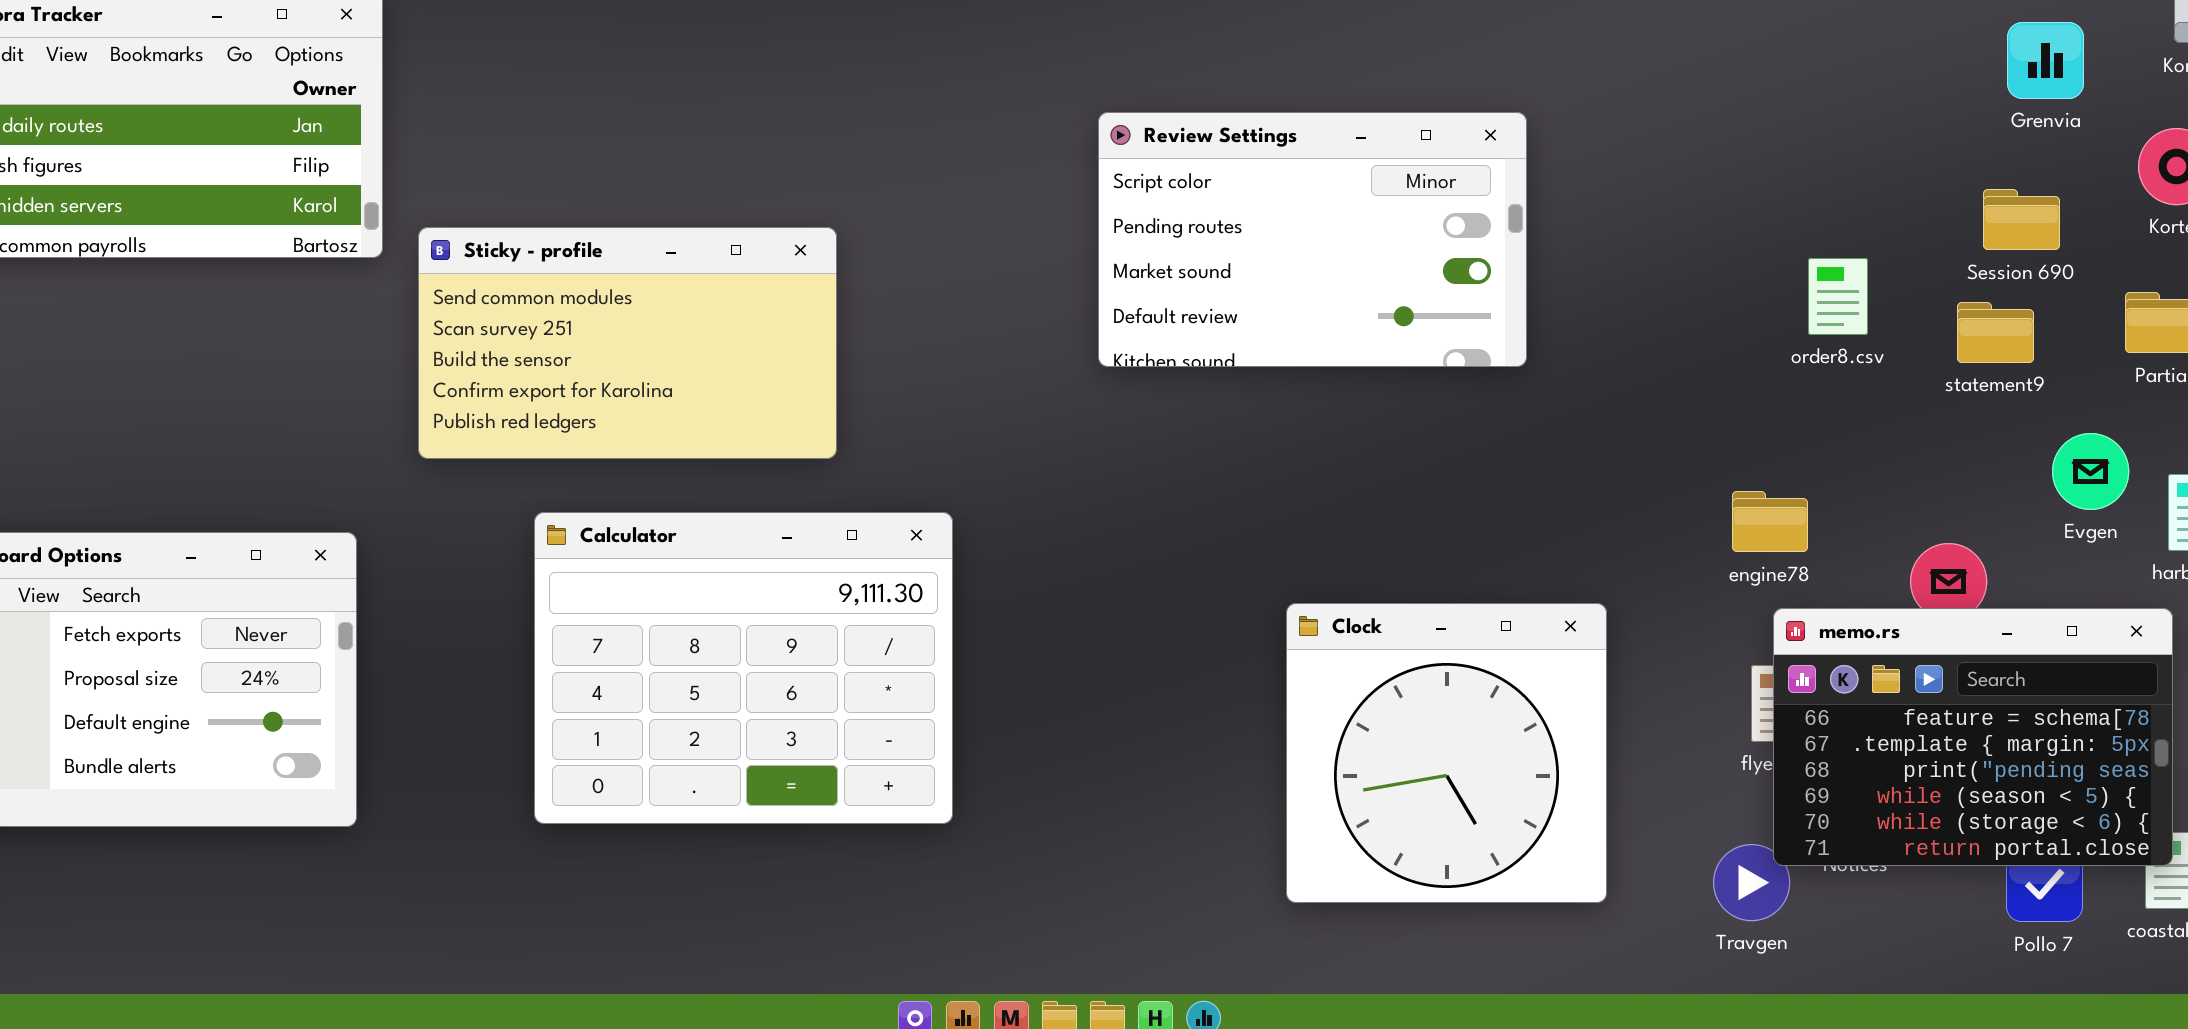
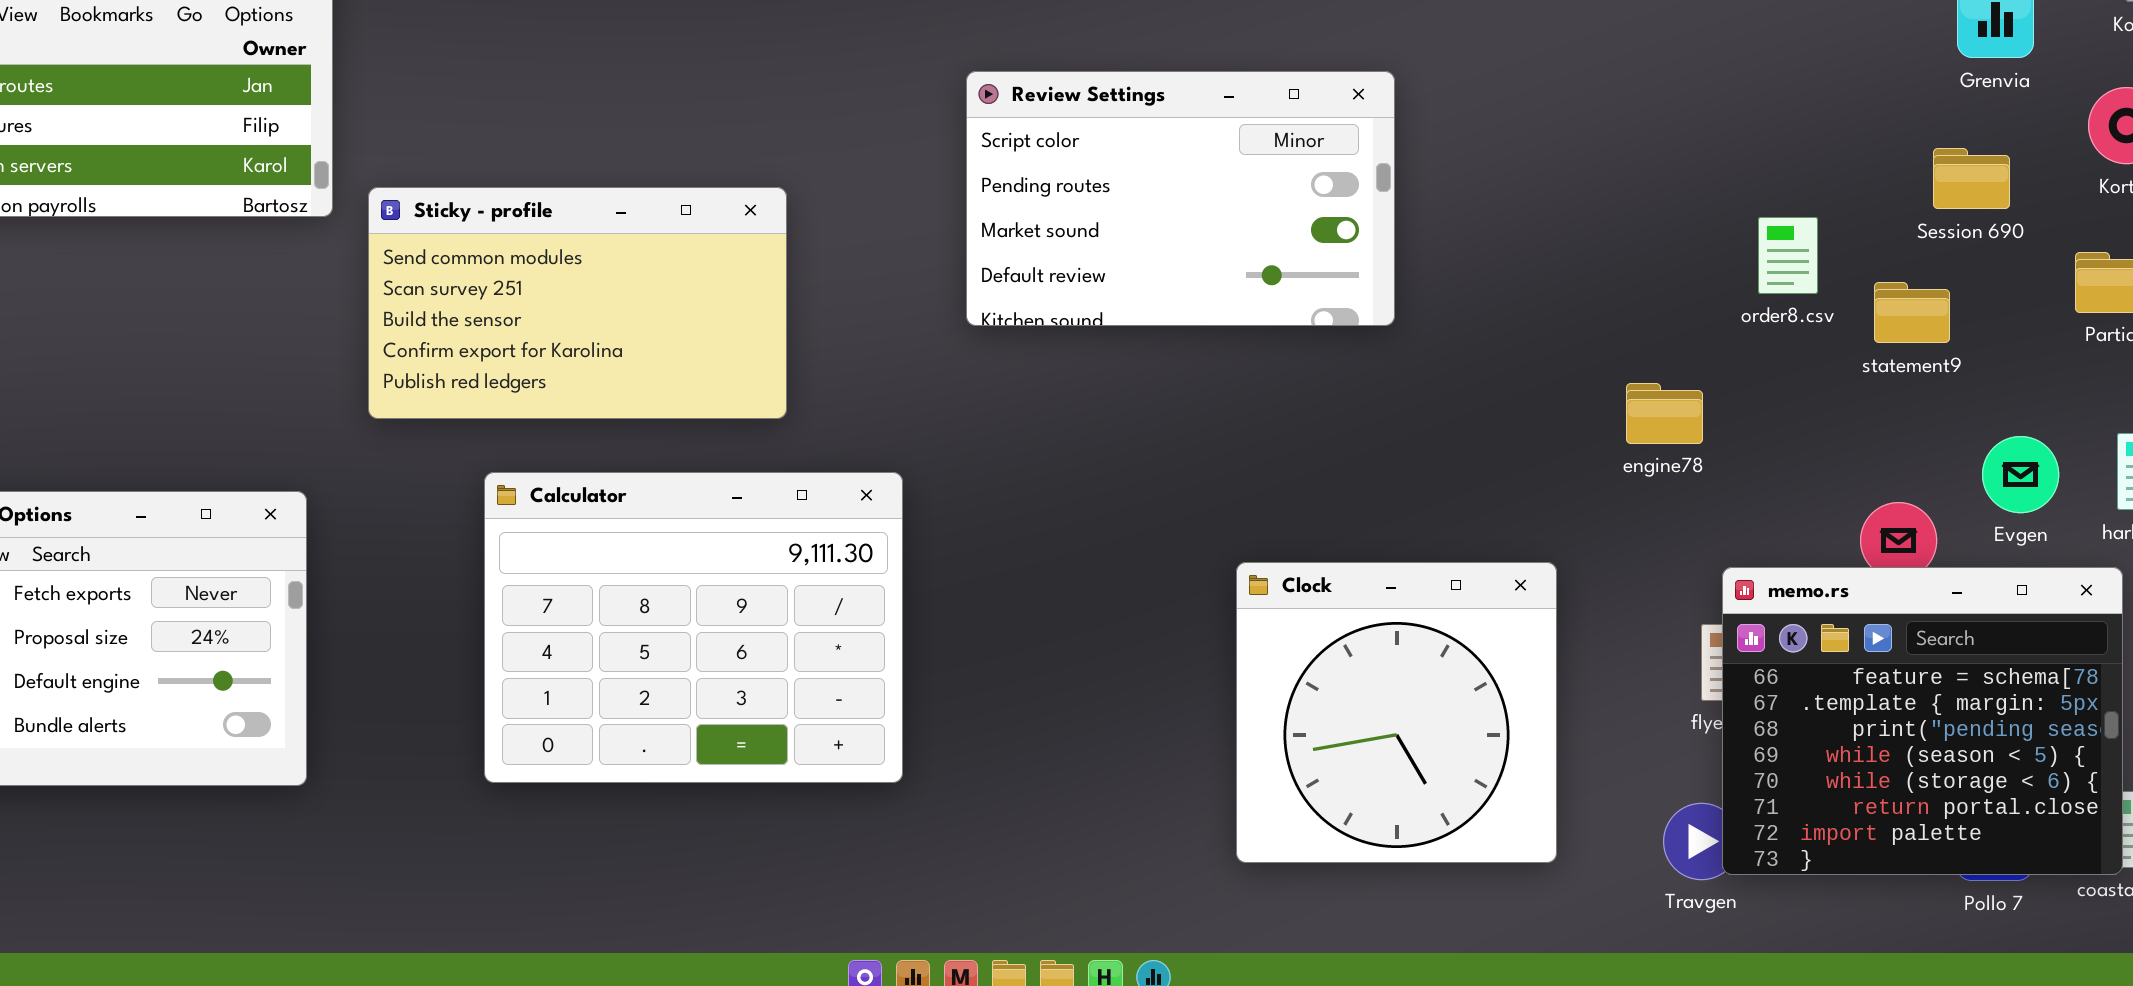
Review Settings: [1098,112,1527,367] -> [966,71,1395,326], moved
statement9: [1957,302,2034,363] -> [1874,282,1950,343], moved
Evgen: [2052,433,2129,510] -> [1982,436,2059,513], moved
engine78: [1732,491,1808,552] -> [1626,383,1703,444], moved
memo.rs: [1773,608,2173,866] -> [1722,567,2123,875], resized

